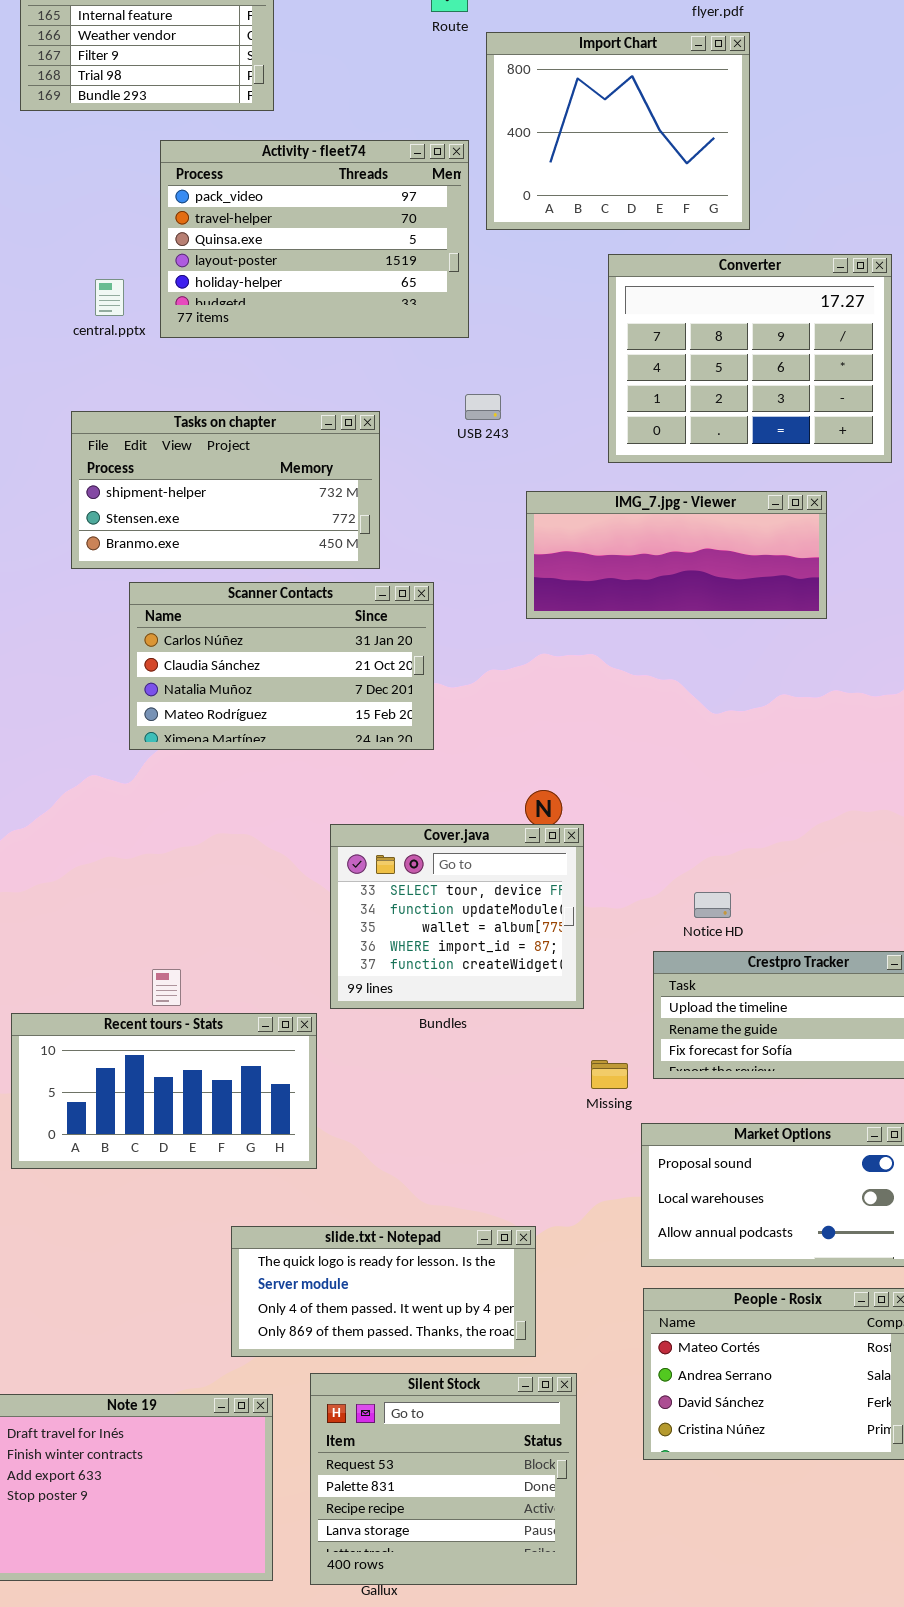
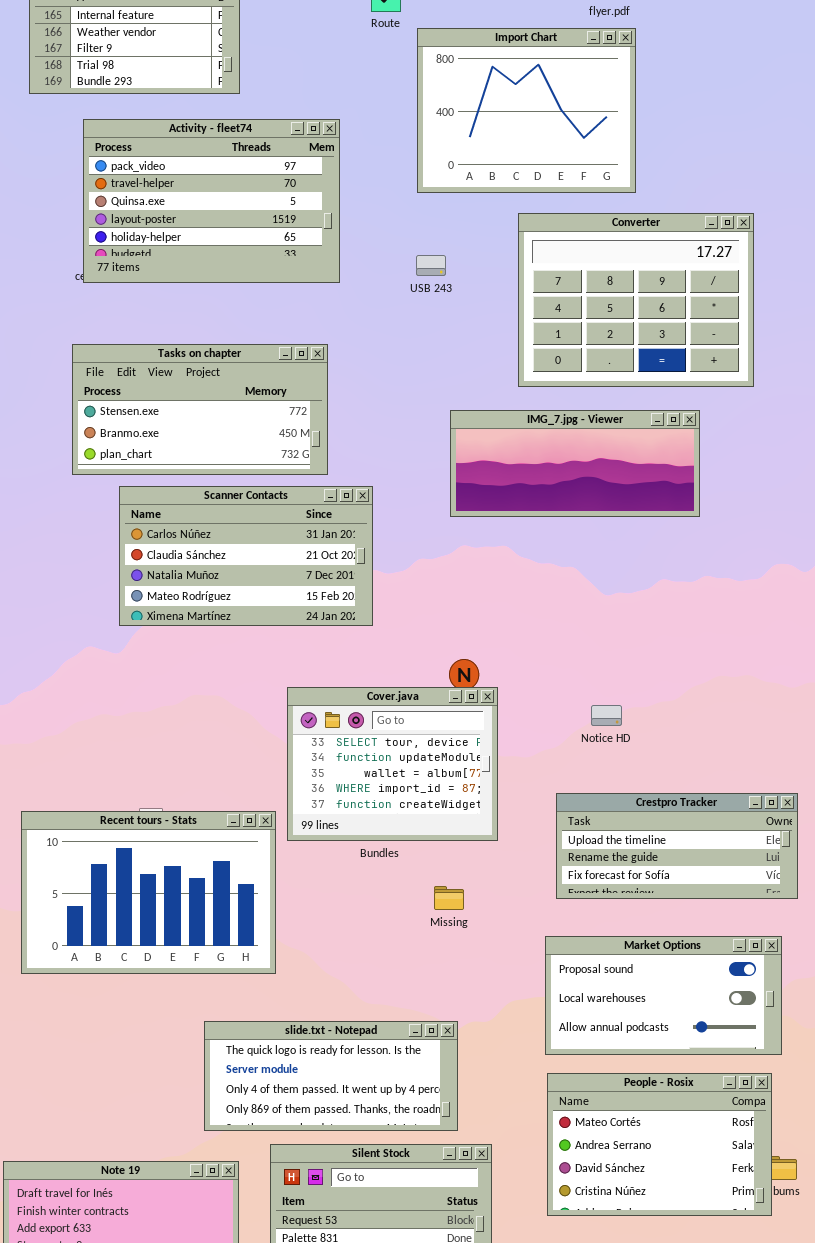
Activity - fleet74: [160,140,469,338] -> [83,119,340,283], moved
USB 243: [465,394,501,420] -> [416,255,446,276], moved
Tasks on chapter: [71,411,380,569] -> [72,344,328,475], scrolled down 1 row
Notice HD: [694,892,731,918] -> [591,705,622,726], moved
Recent tours - Stats: [11,1013,317,1169] -> [21,811,276,974], resized
Missing: [591,1060,628,1089] -> [434,886,464,910], moved

